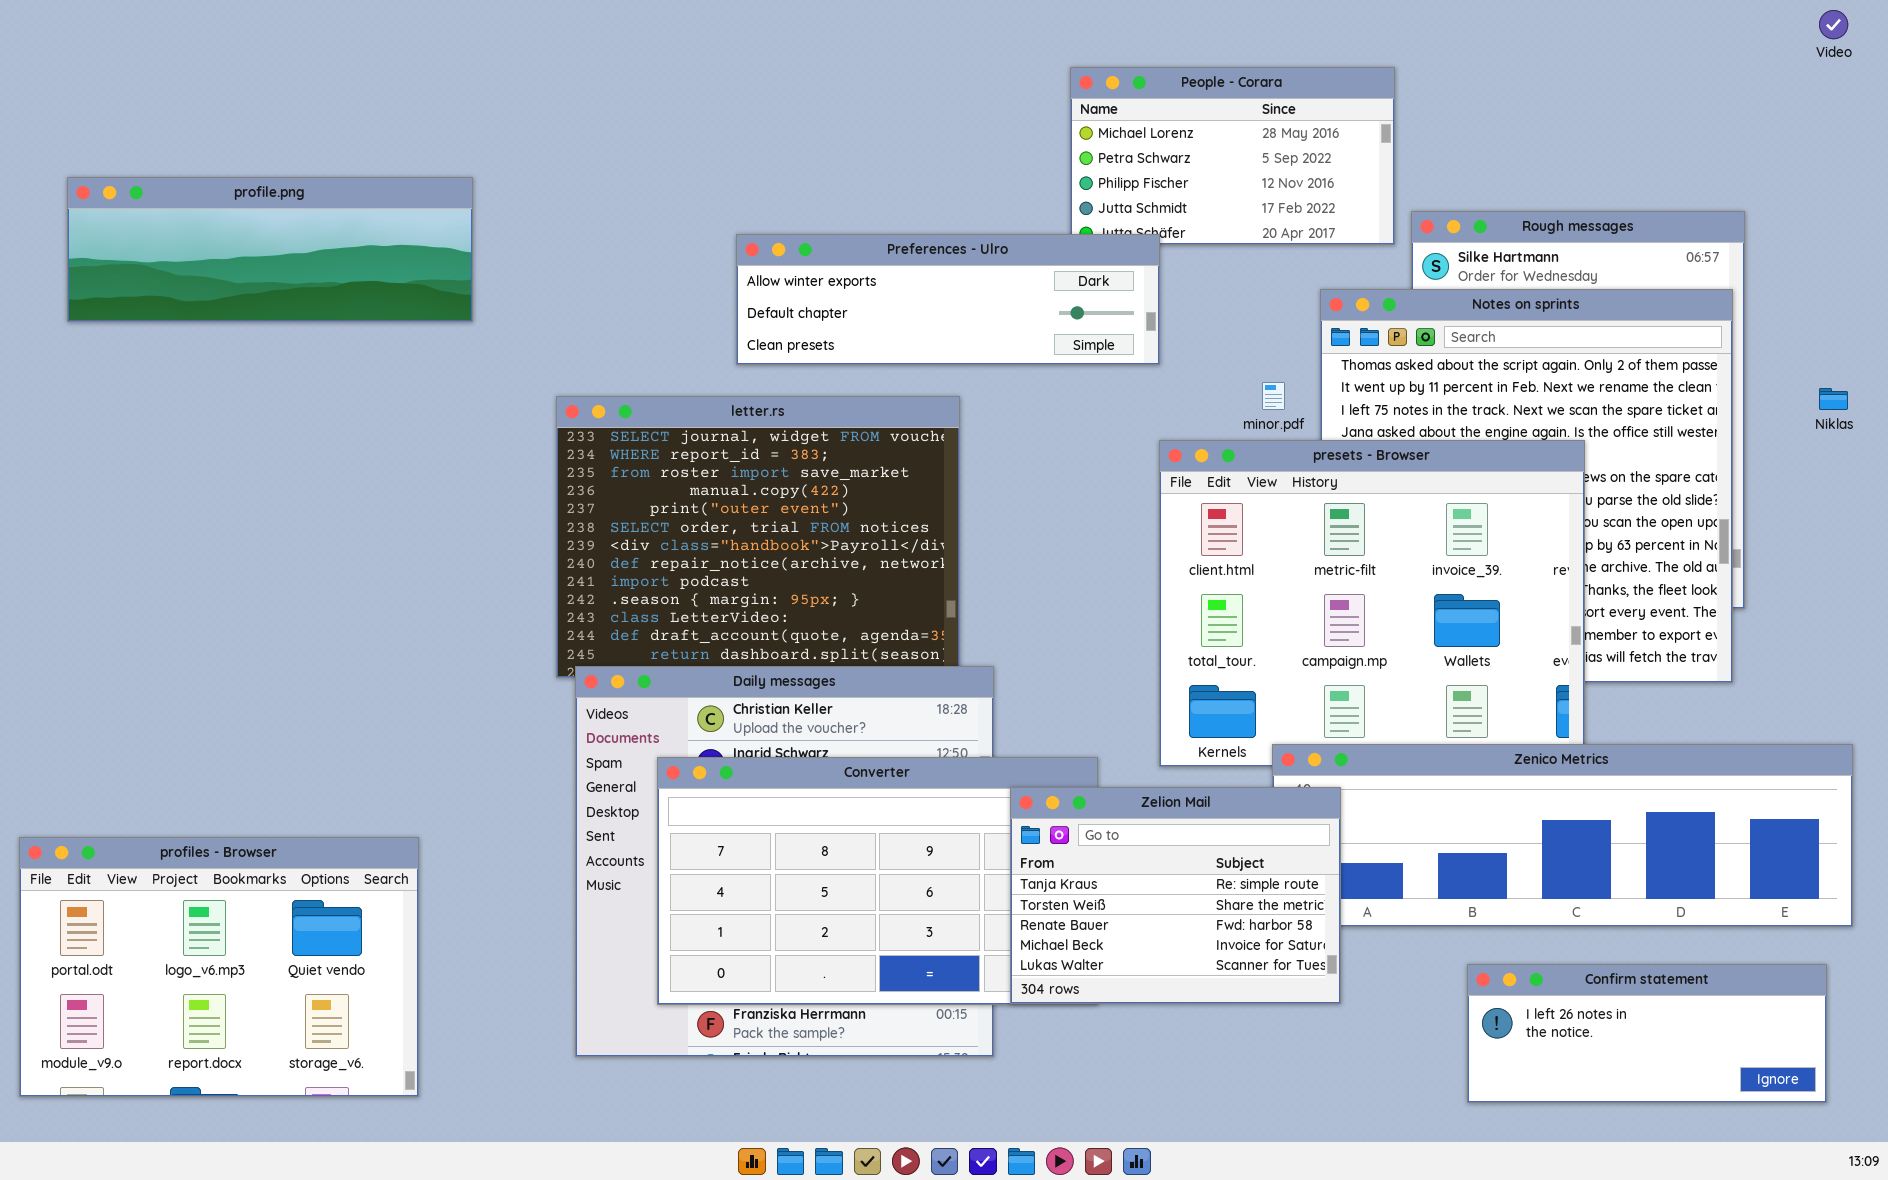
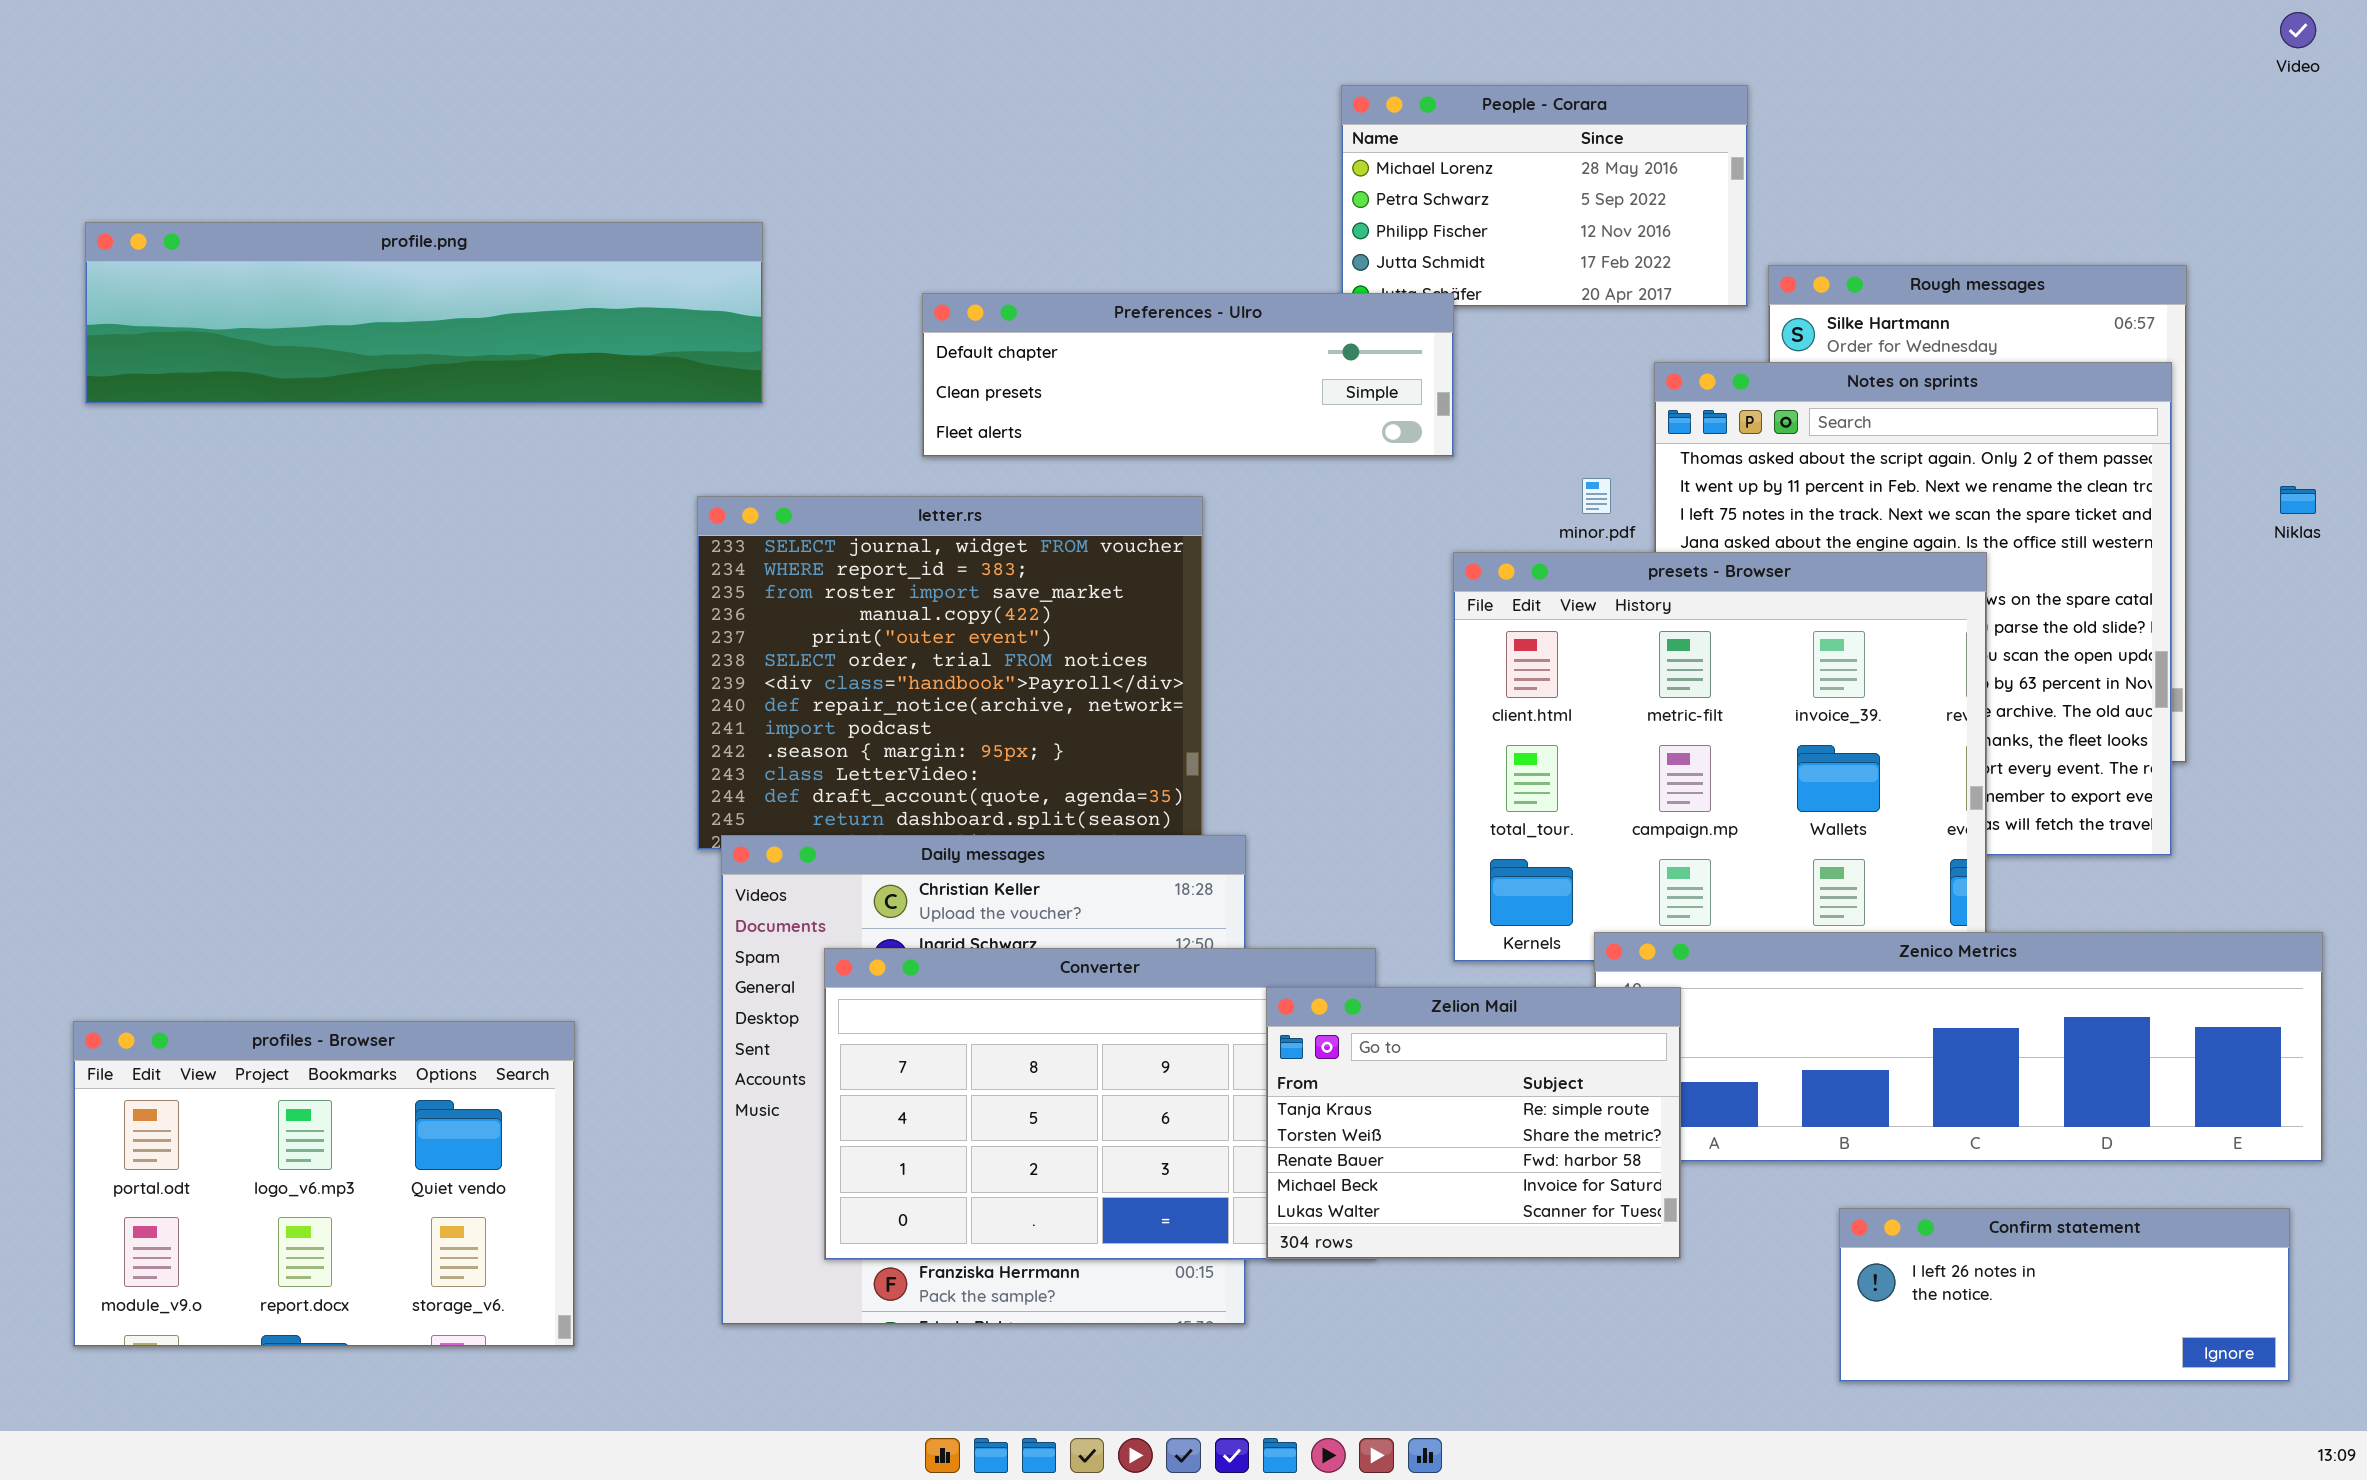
profile.png: [67,177,473,322] -> [85,222,763,404], resized
Preferences - Ulro: [736,234,1160,365] -> [922,293,1454,457], scrolled down 1 row
profiles - Browser: [19,837,419,1097] -> [73,1021,575,1347], moved

